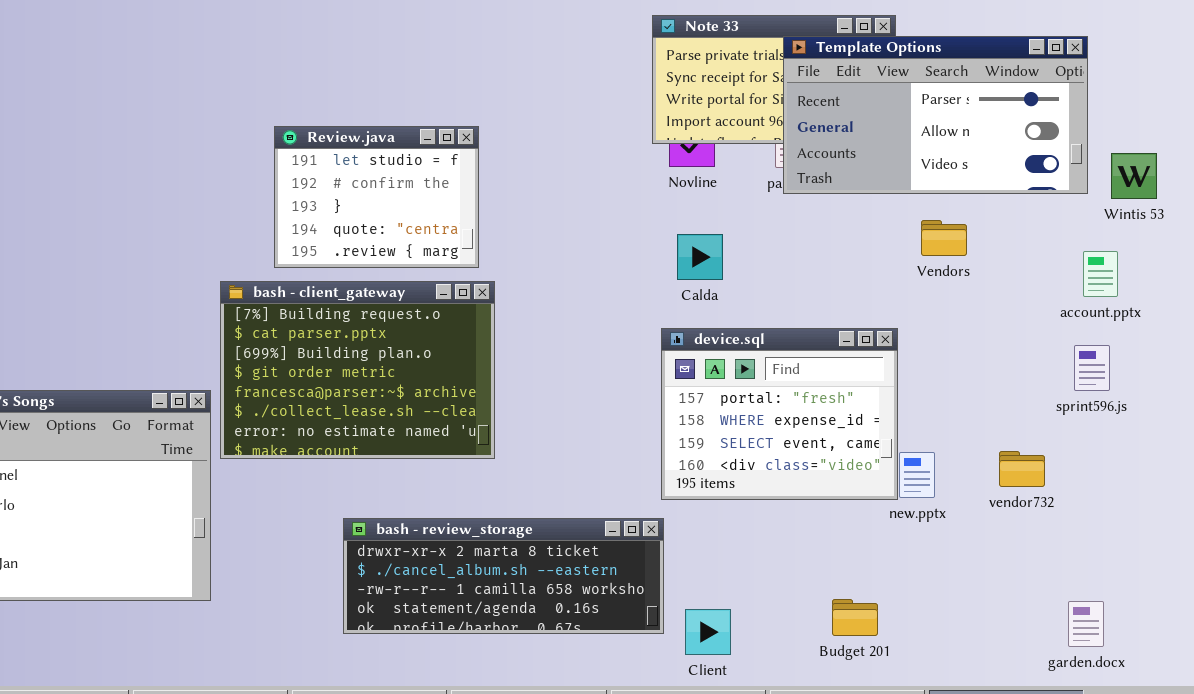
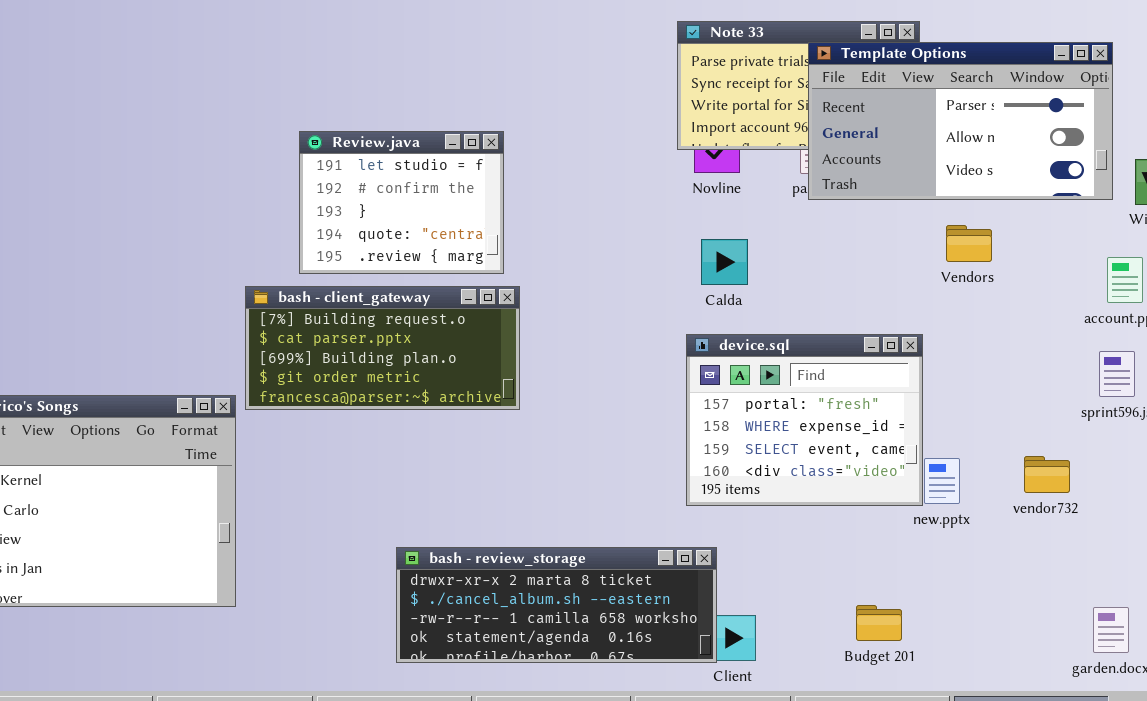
bash - client_gateway: [220,281,495,459] -> [245,286,520,410], resized
bash - review_storage: [343,518,664,634] -> [396,547,717,663], moved

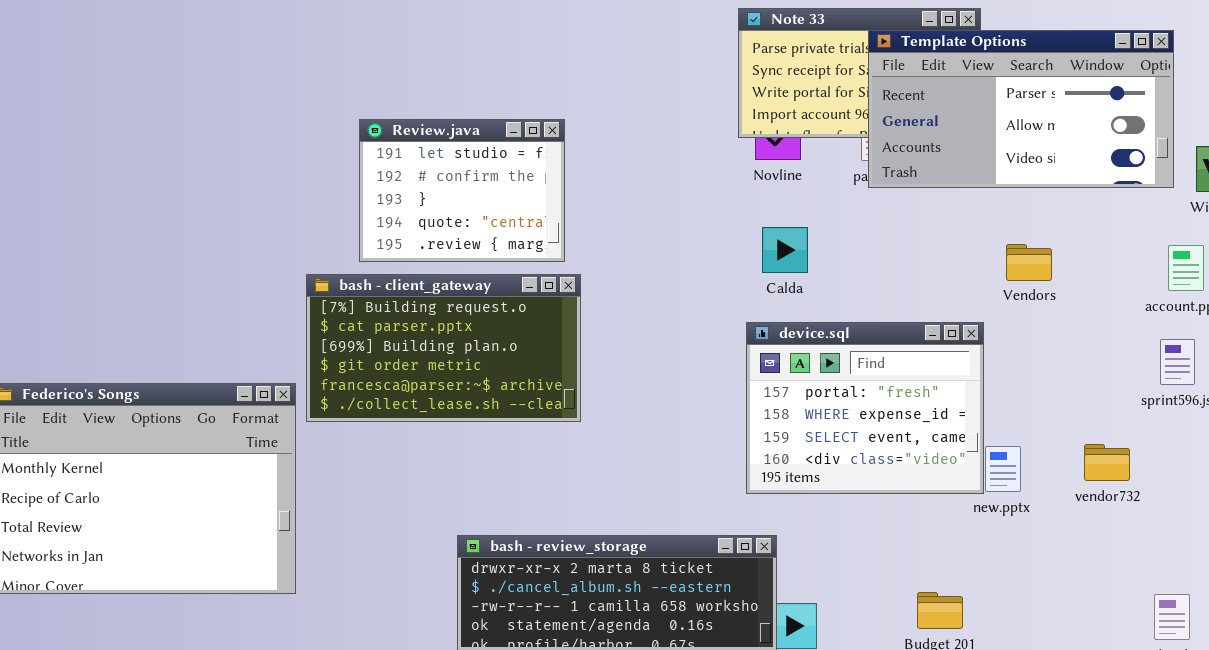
Vendors: [946,225,992,262] -> [1006,244,1052,281], moved
bash - client_gateway: [245,286,520,410] -> [306,274,581,422], resized

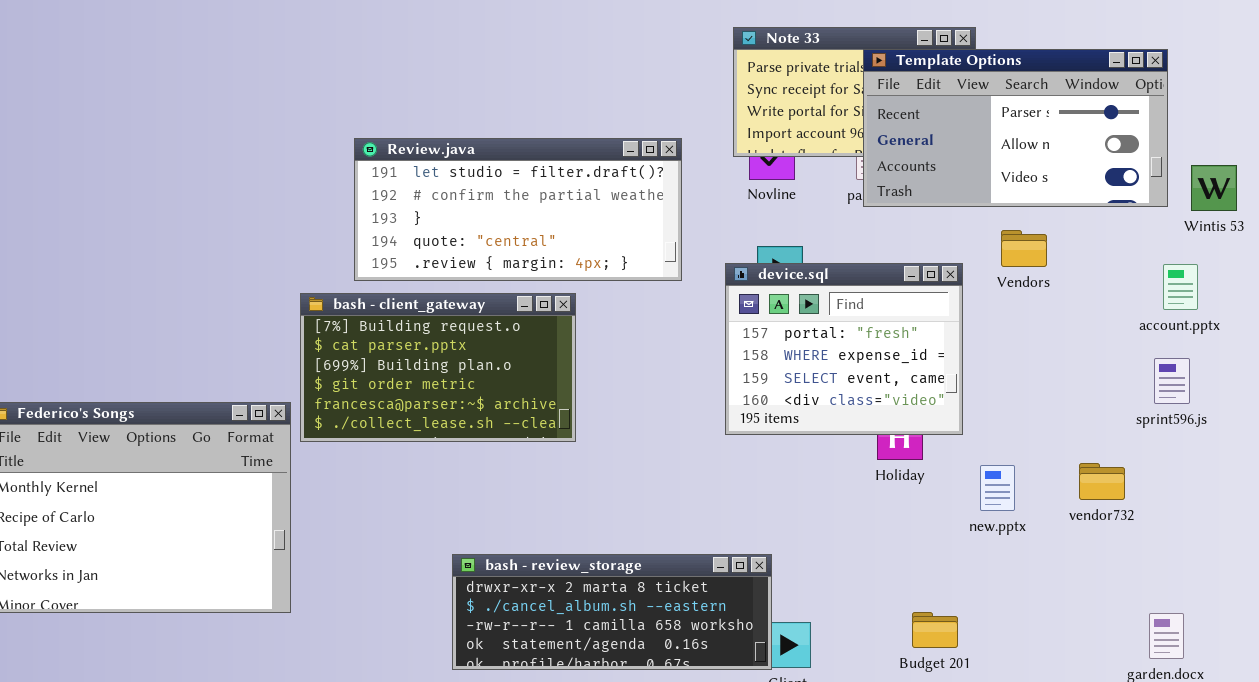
Review.java: [359,119,565,262] -> [354,138,682,281], resized
Vendors: [1006,244,1052,281] -> [1001,230,1047,267], moved
device.sql: [746,322,984,494] -> [725,263,963,435], moved

